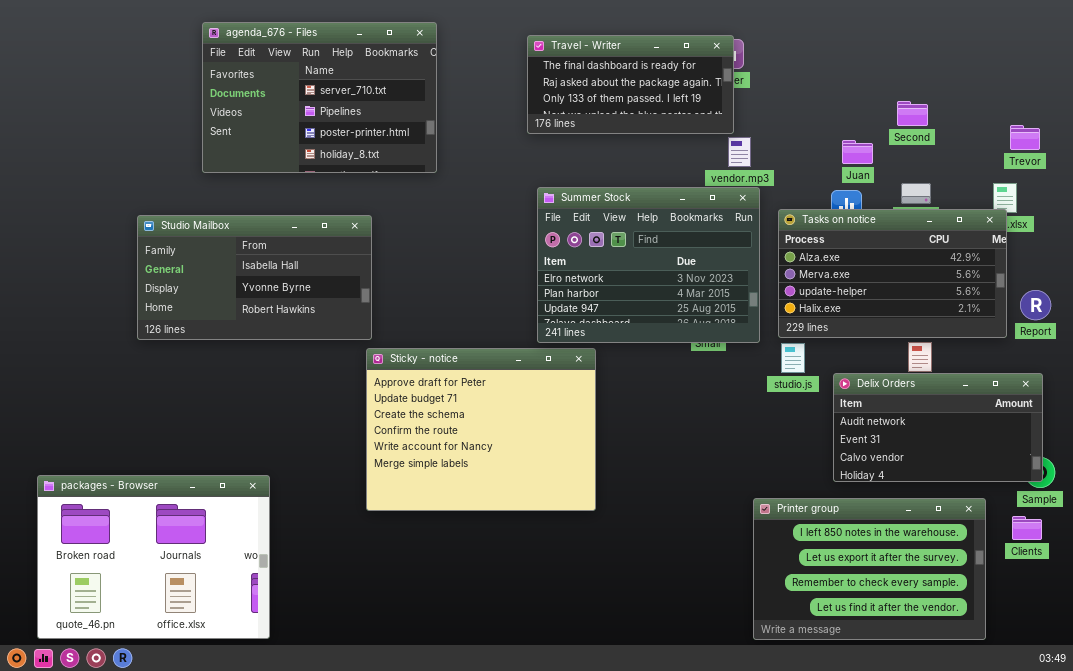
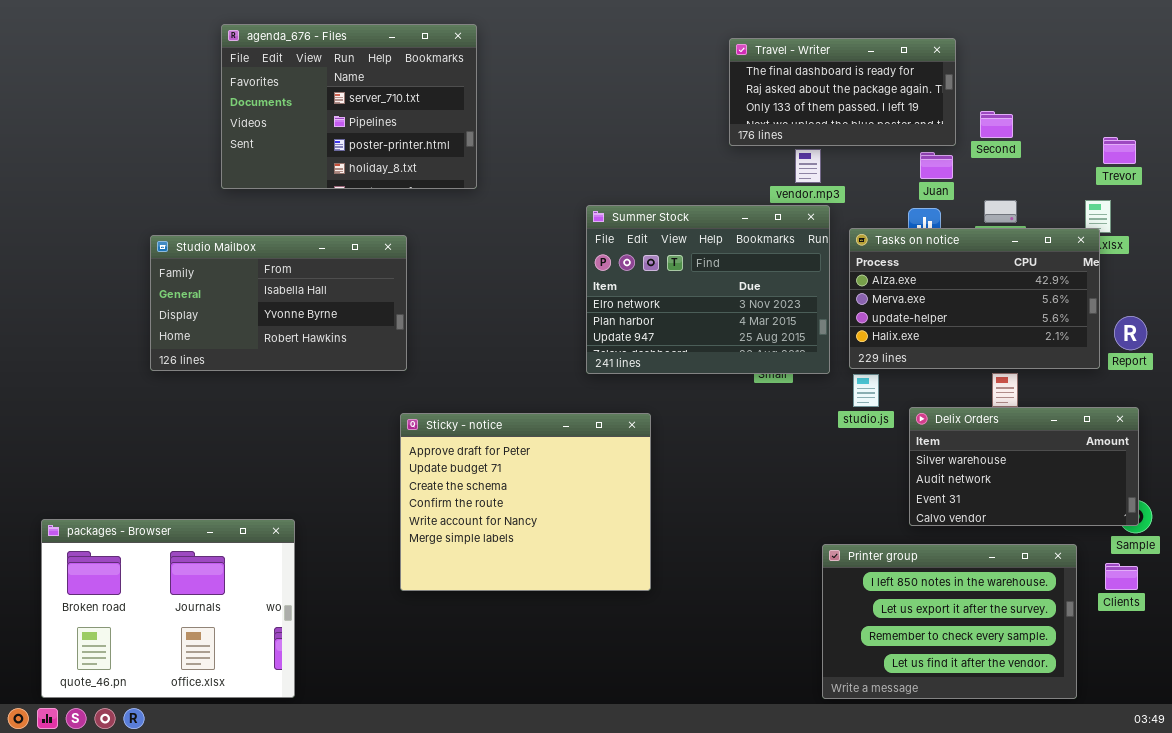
Travel - Writer: [527,35,734,134] -> [729,38,956,146], moved
Sticky - notice: [366,348,596,511] -> [400,413,651,591], moved
Delix Orders: [833,373,1043,482] -> [909,407,1139,526], scrolled up 1 row

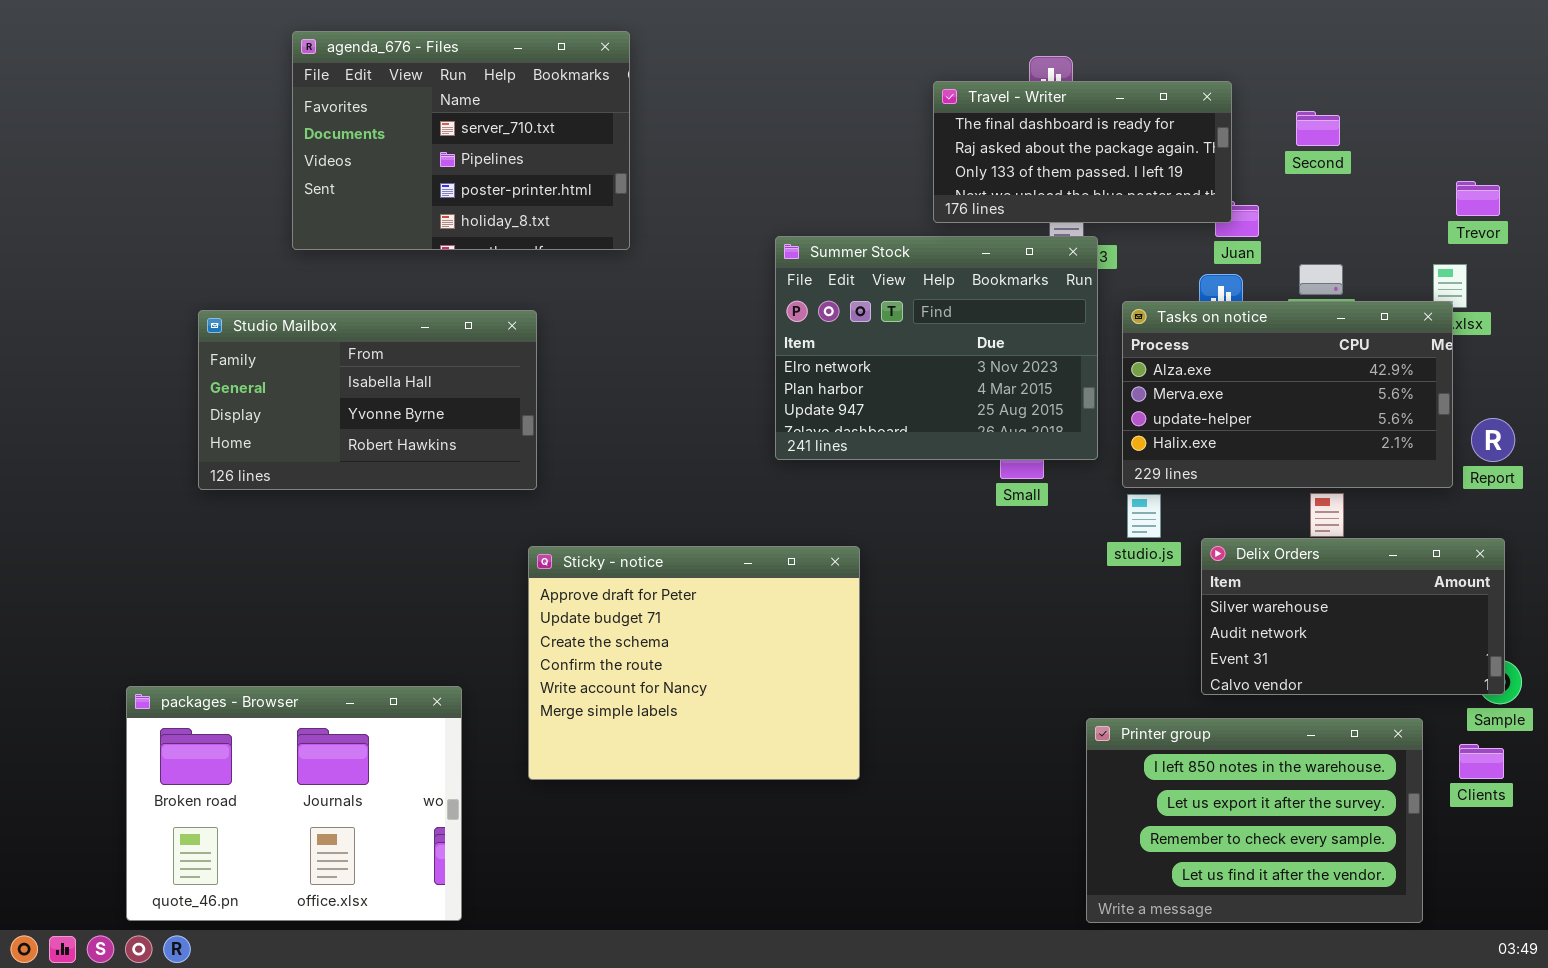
Travel - Writer: [729,38,956,146] -> [933,81,1232,223], moved
Second: [980,111,1013,138] -> [1296,111,1340,146], moved
Summer Stock: [586,205,830,374] -> [775,236,1098,460], moved
packages - Browser: [41,519,295,698] -> [126,686,462,921], moved

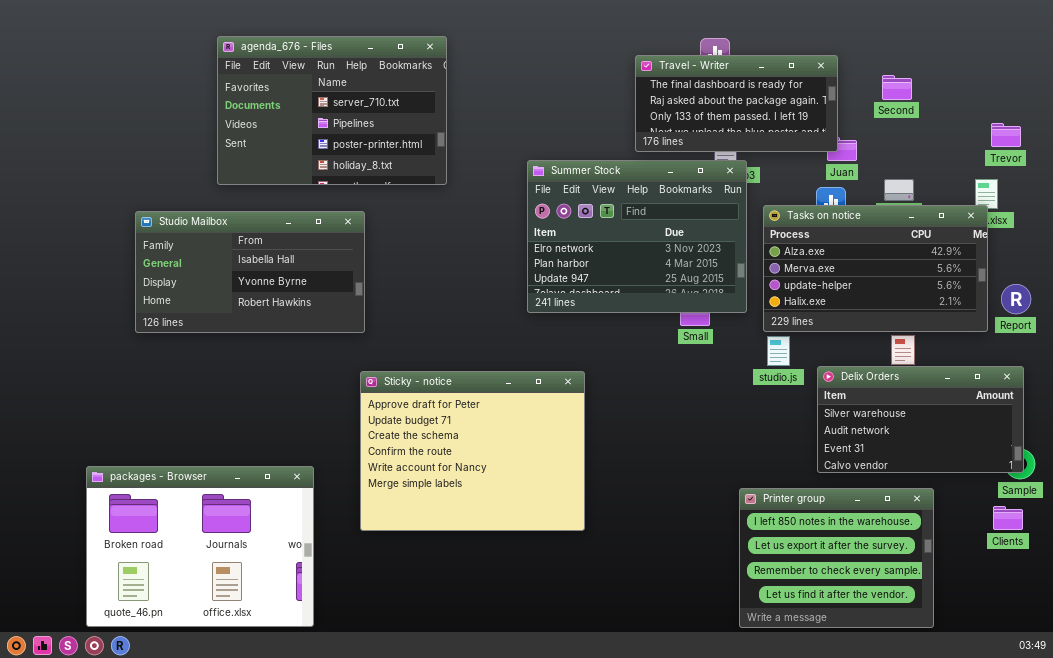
agenda_676 - Files: [292,31,630,250] -> [217,36,447,185], moved
Printer group: [1086,718,1423,923] -> [739,488,934,628], resized

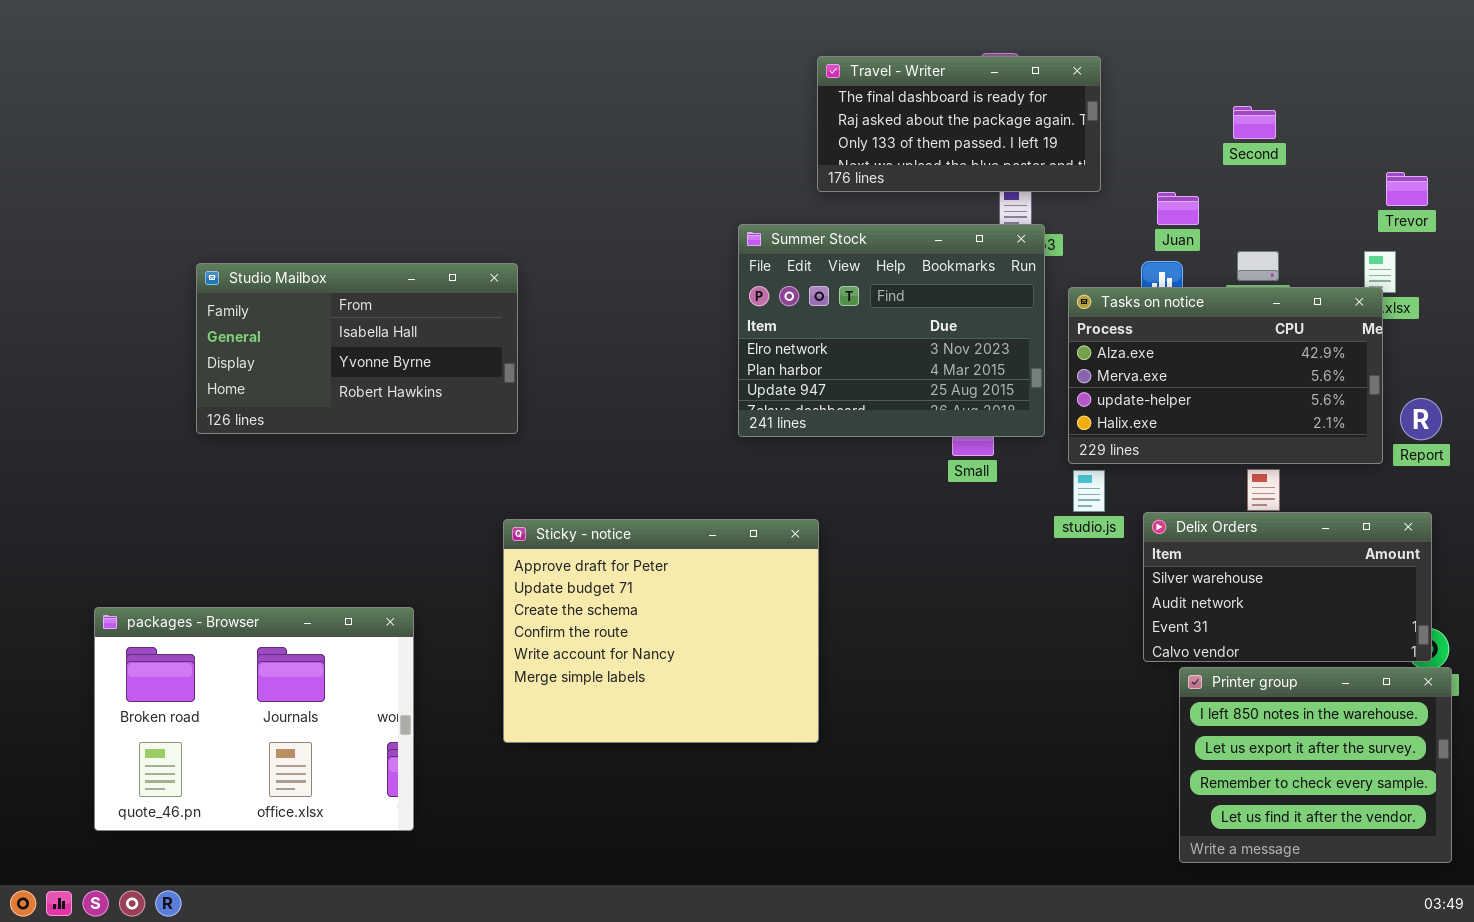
agenda_676 - Files: [217,36,447,185] -> none, closed
Travel - Writer: [635,55,838,152] -> [817,56,1101,192], moved
Studio Mailbox: [135,211,365,333] -> [196,263,518,434], moved
packages - Browser: [86,466,314,627] -> [94,607,414,831], moved
Printer group: [739,488,934,628] -> [1179,667,1452,863], moved

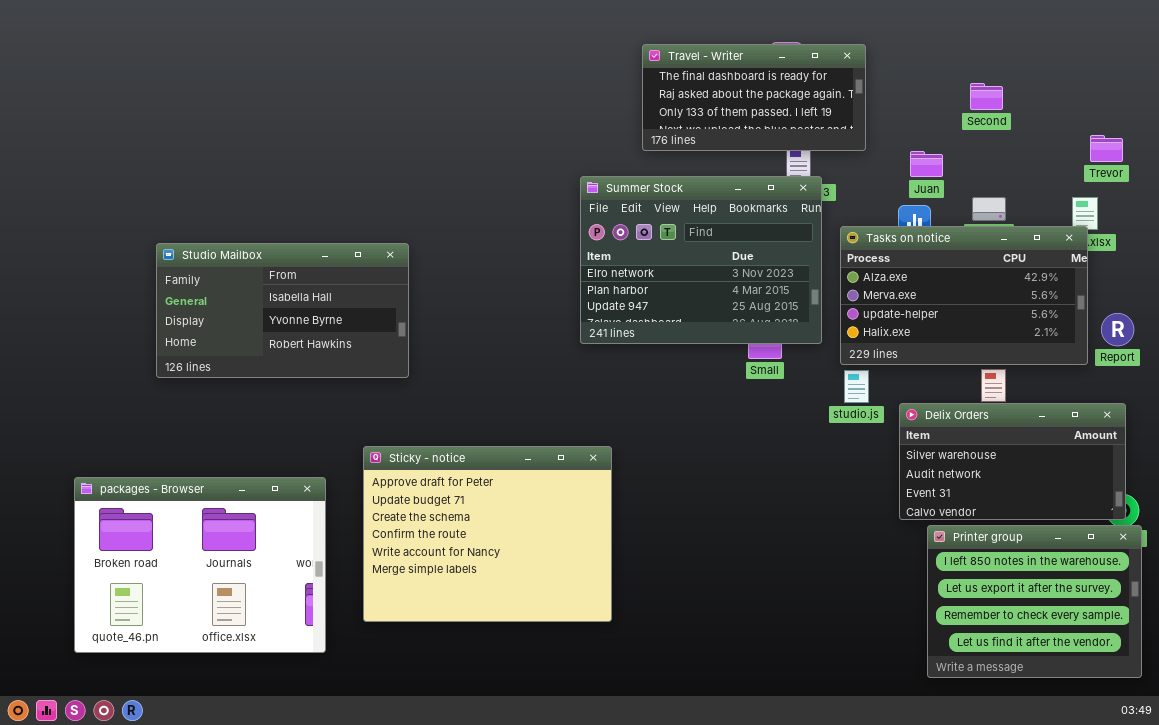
Studio Mailbox: [196,263,518,434] -> [156,243,409,378], moved
Sticky - notice: [503,519,819,743] -> [363,446,612,622], moved

